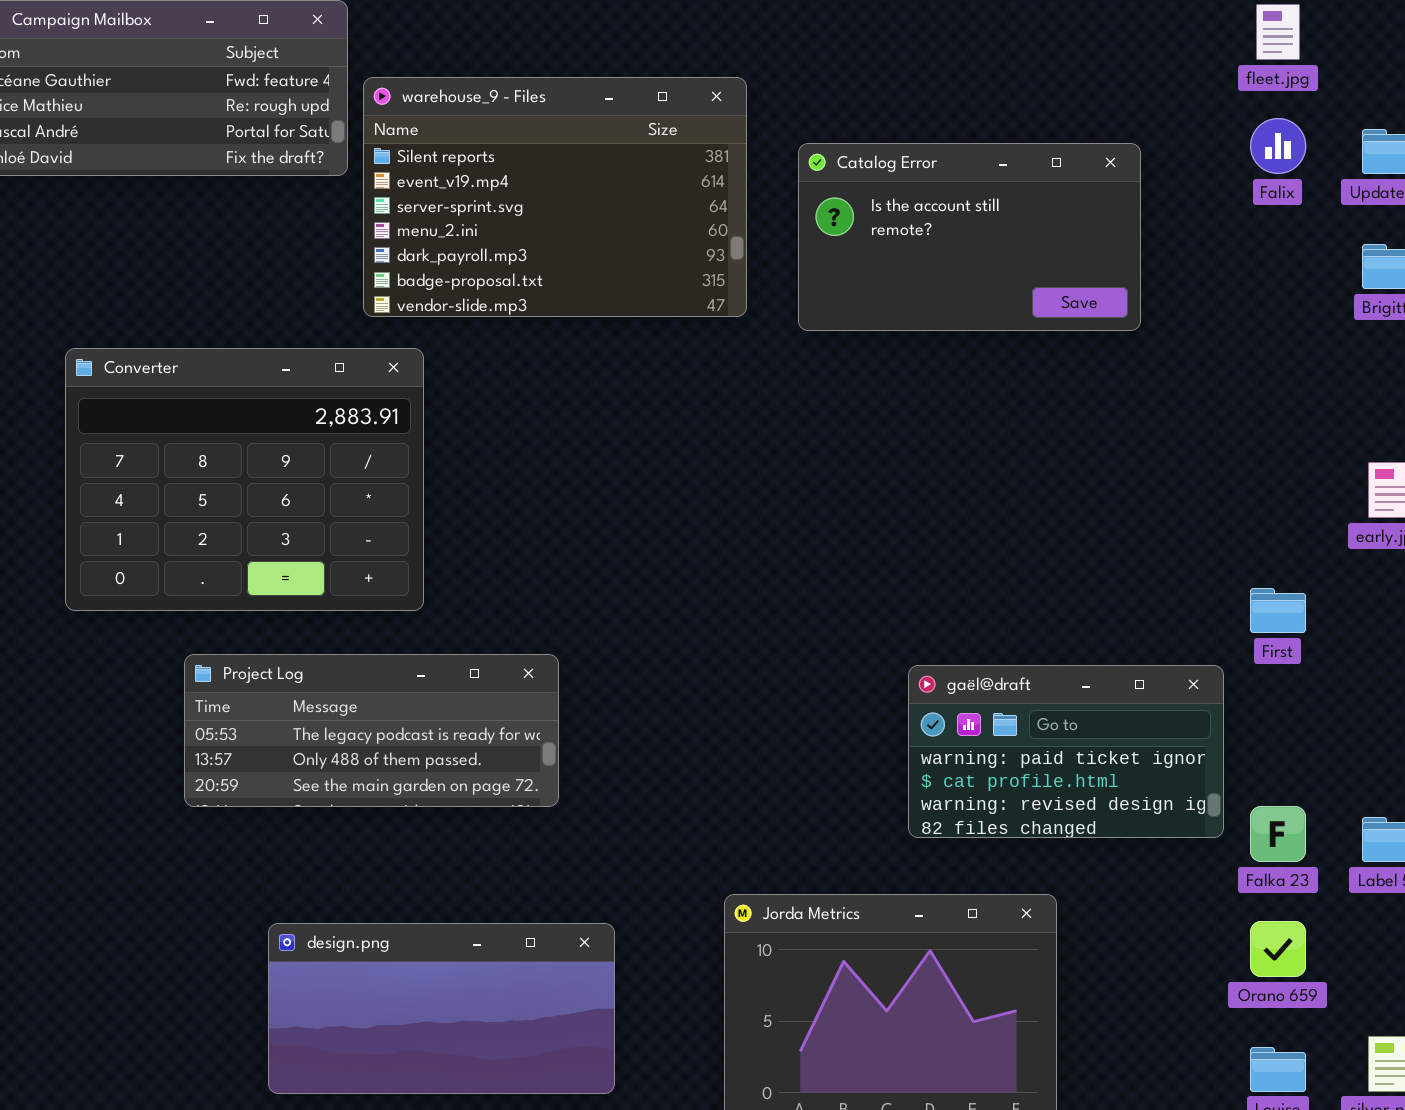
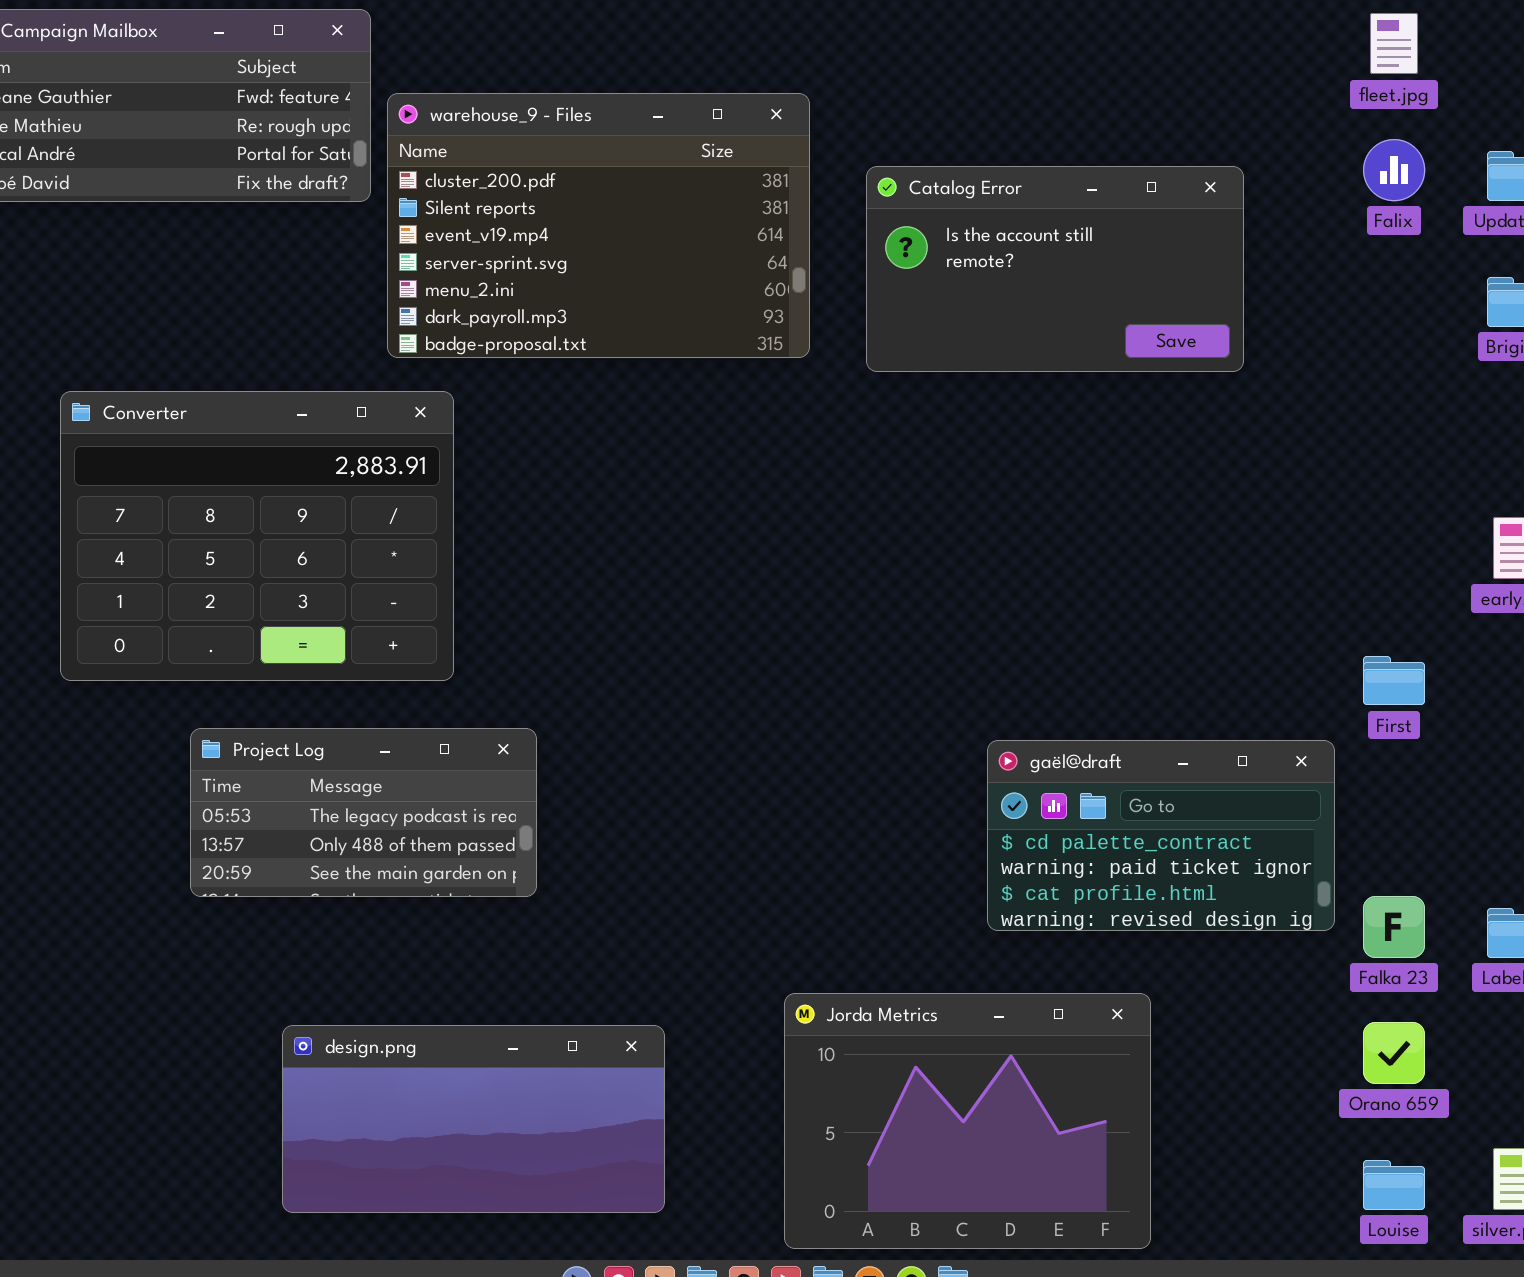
warehouse_9 - Files: [363,77,747,317] -> [387,93,810,358], scrolled up 1 row
Project Log: [184,654,559,807] -> [190,728,537,897], resized
gaël@draft: [908,665,1224,838] -> [987,740,1335,931], scrolled up 1 row

